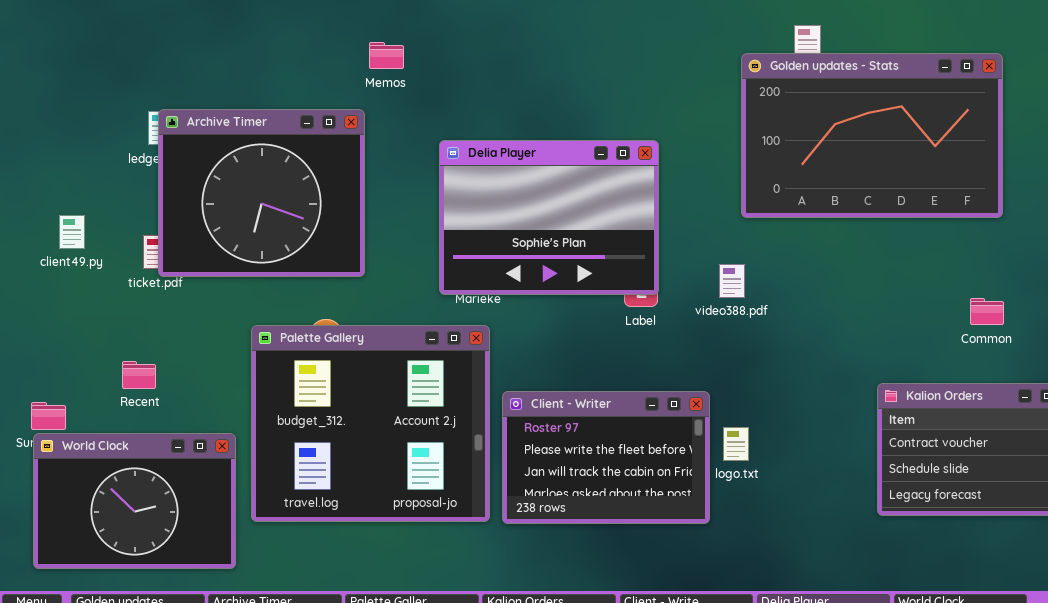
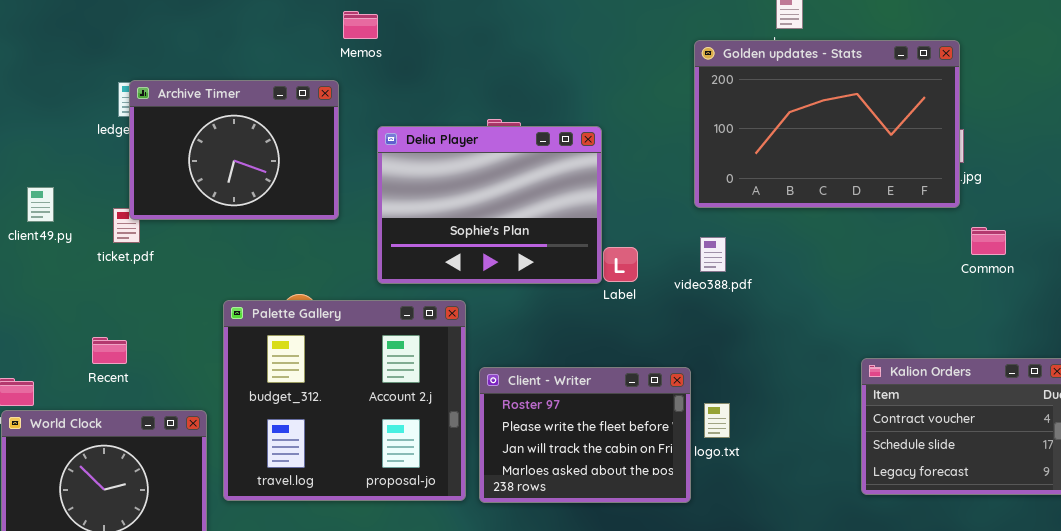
Golden updates - Stats: [741,53,1003,218] -> [694,40,960,208], moved
Archive Timer: [158,109,365,277] -> [129,80,339,220], resized
Delia Player: [439,140,659,295] -> [377,126,602,284], moved
Common: [970,298,1004,325] -> [971,227,1006,255], moved

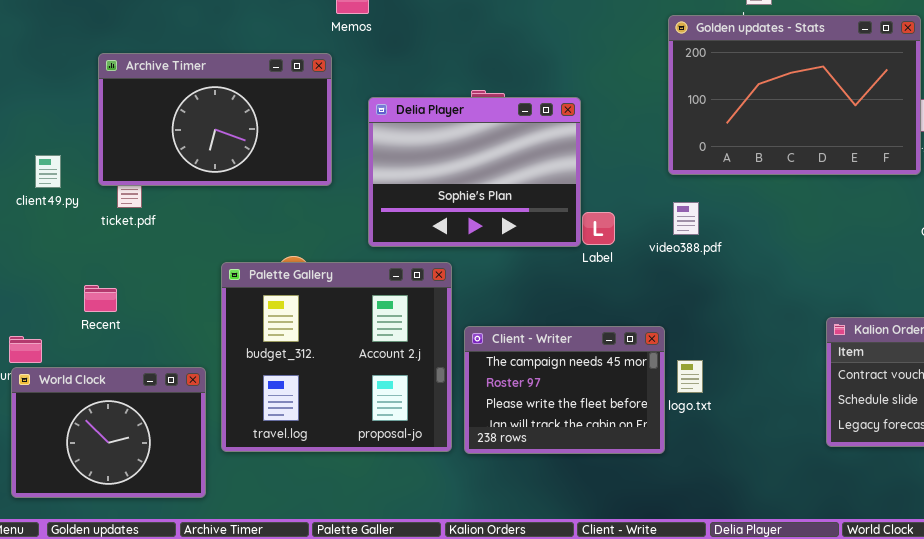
Archive Timer: [129,80,339,220] -> [98,53,332,186], resized
Recent: [92,337,127,364] -> [84,285,117,312], moved
Client - Writer: [479,367,691,503] -> [464,326,665,454], scrolled up 1 row

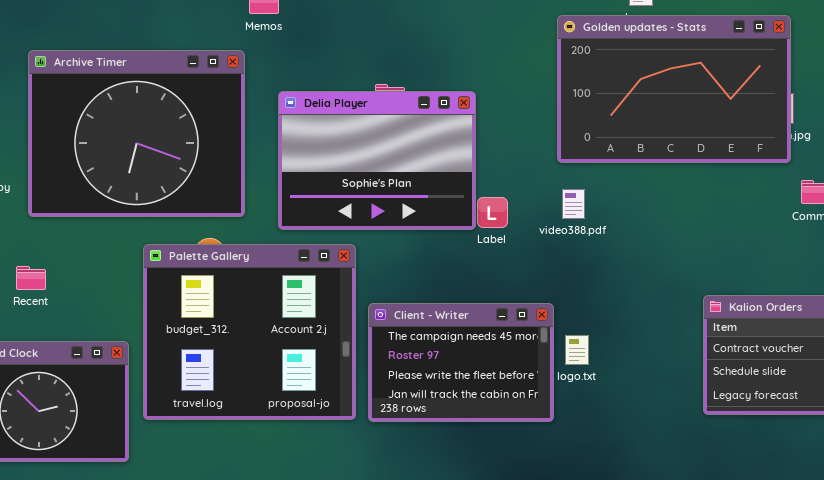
Archive Timer: [98,53,332,186] -> [28,50,245,217], resized

